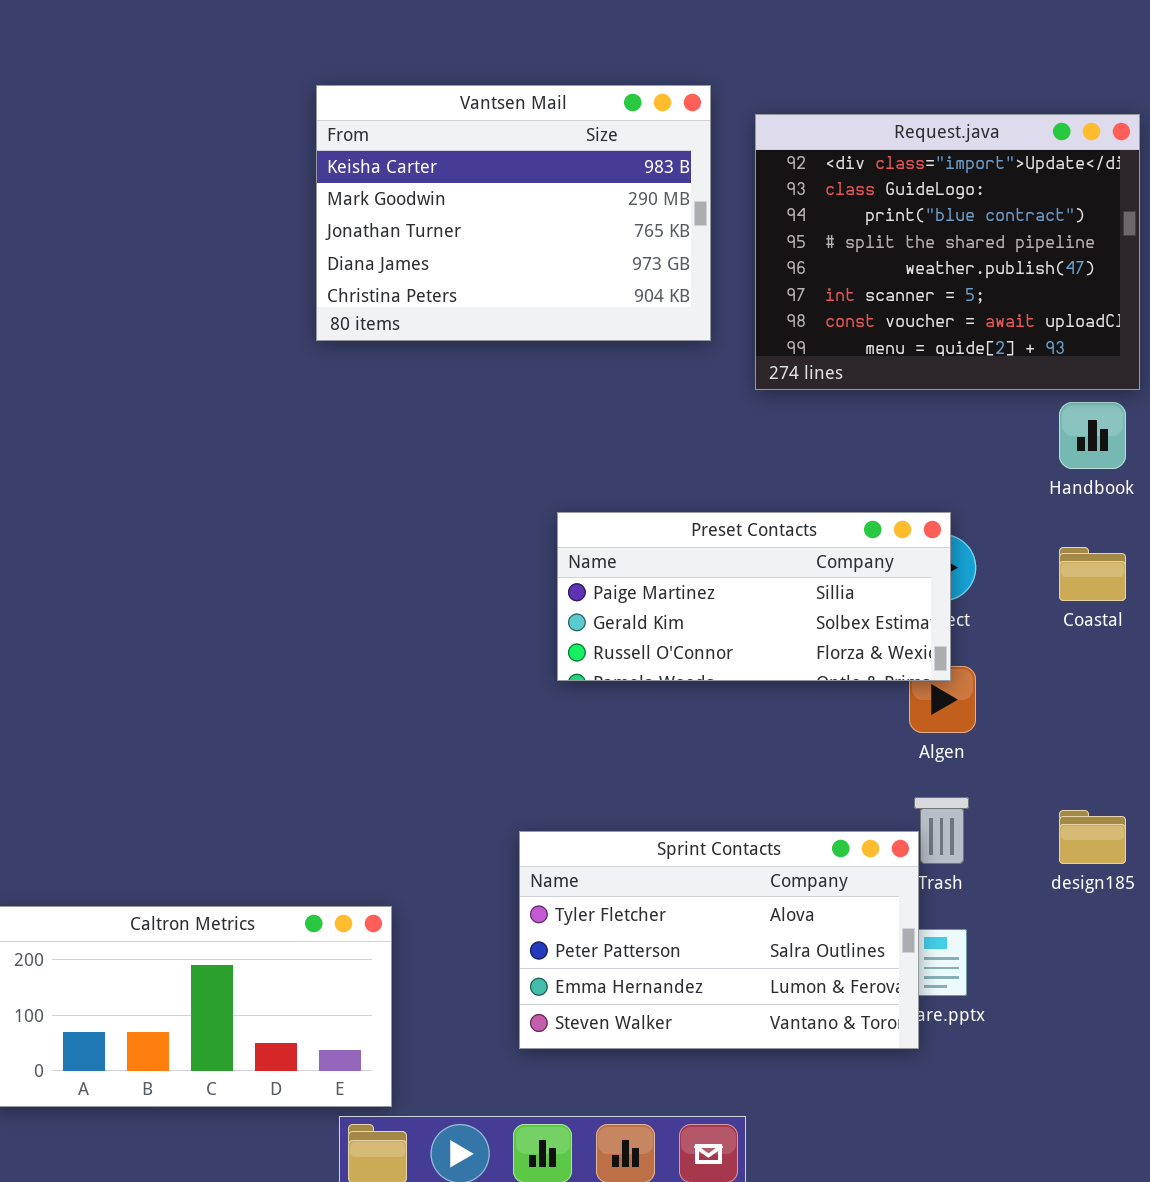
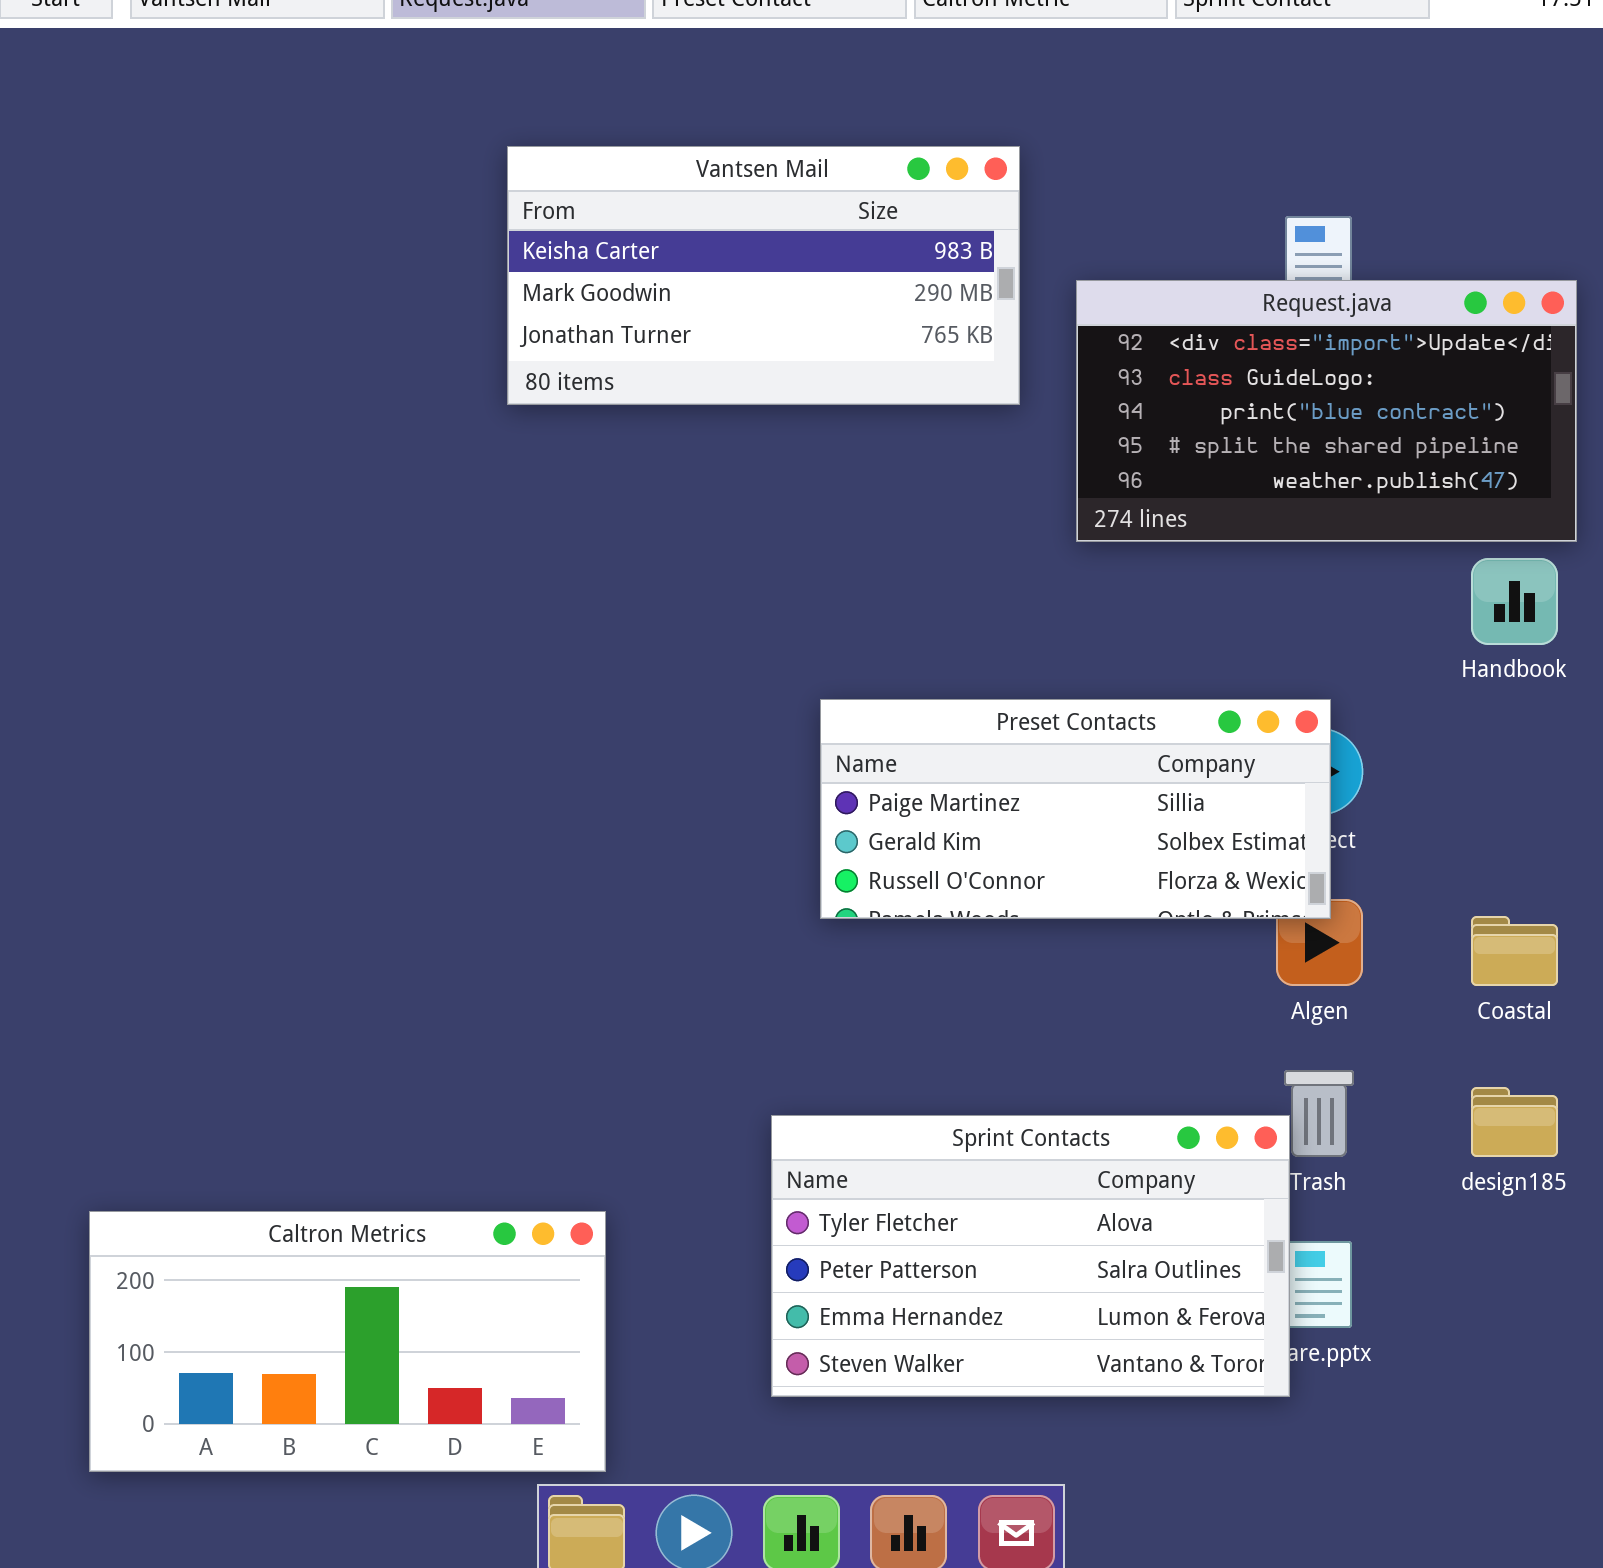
Vantsen Mail: [316,85,711,341] -> [507,146,1020,405], resized
Request.java: [755,114,1140,390] -> [1076,280,1577,542], resized
Coastal: [1059,547,1126,601] -> [1471,916,1558,986], moved

